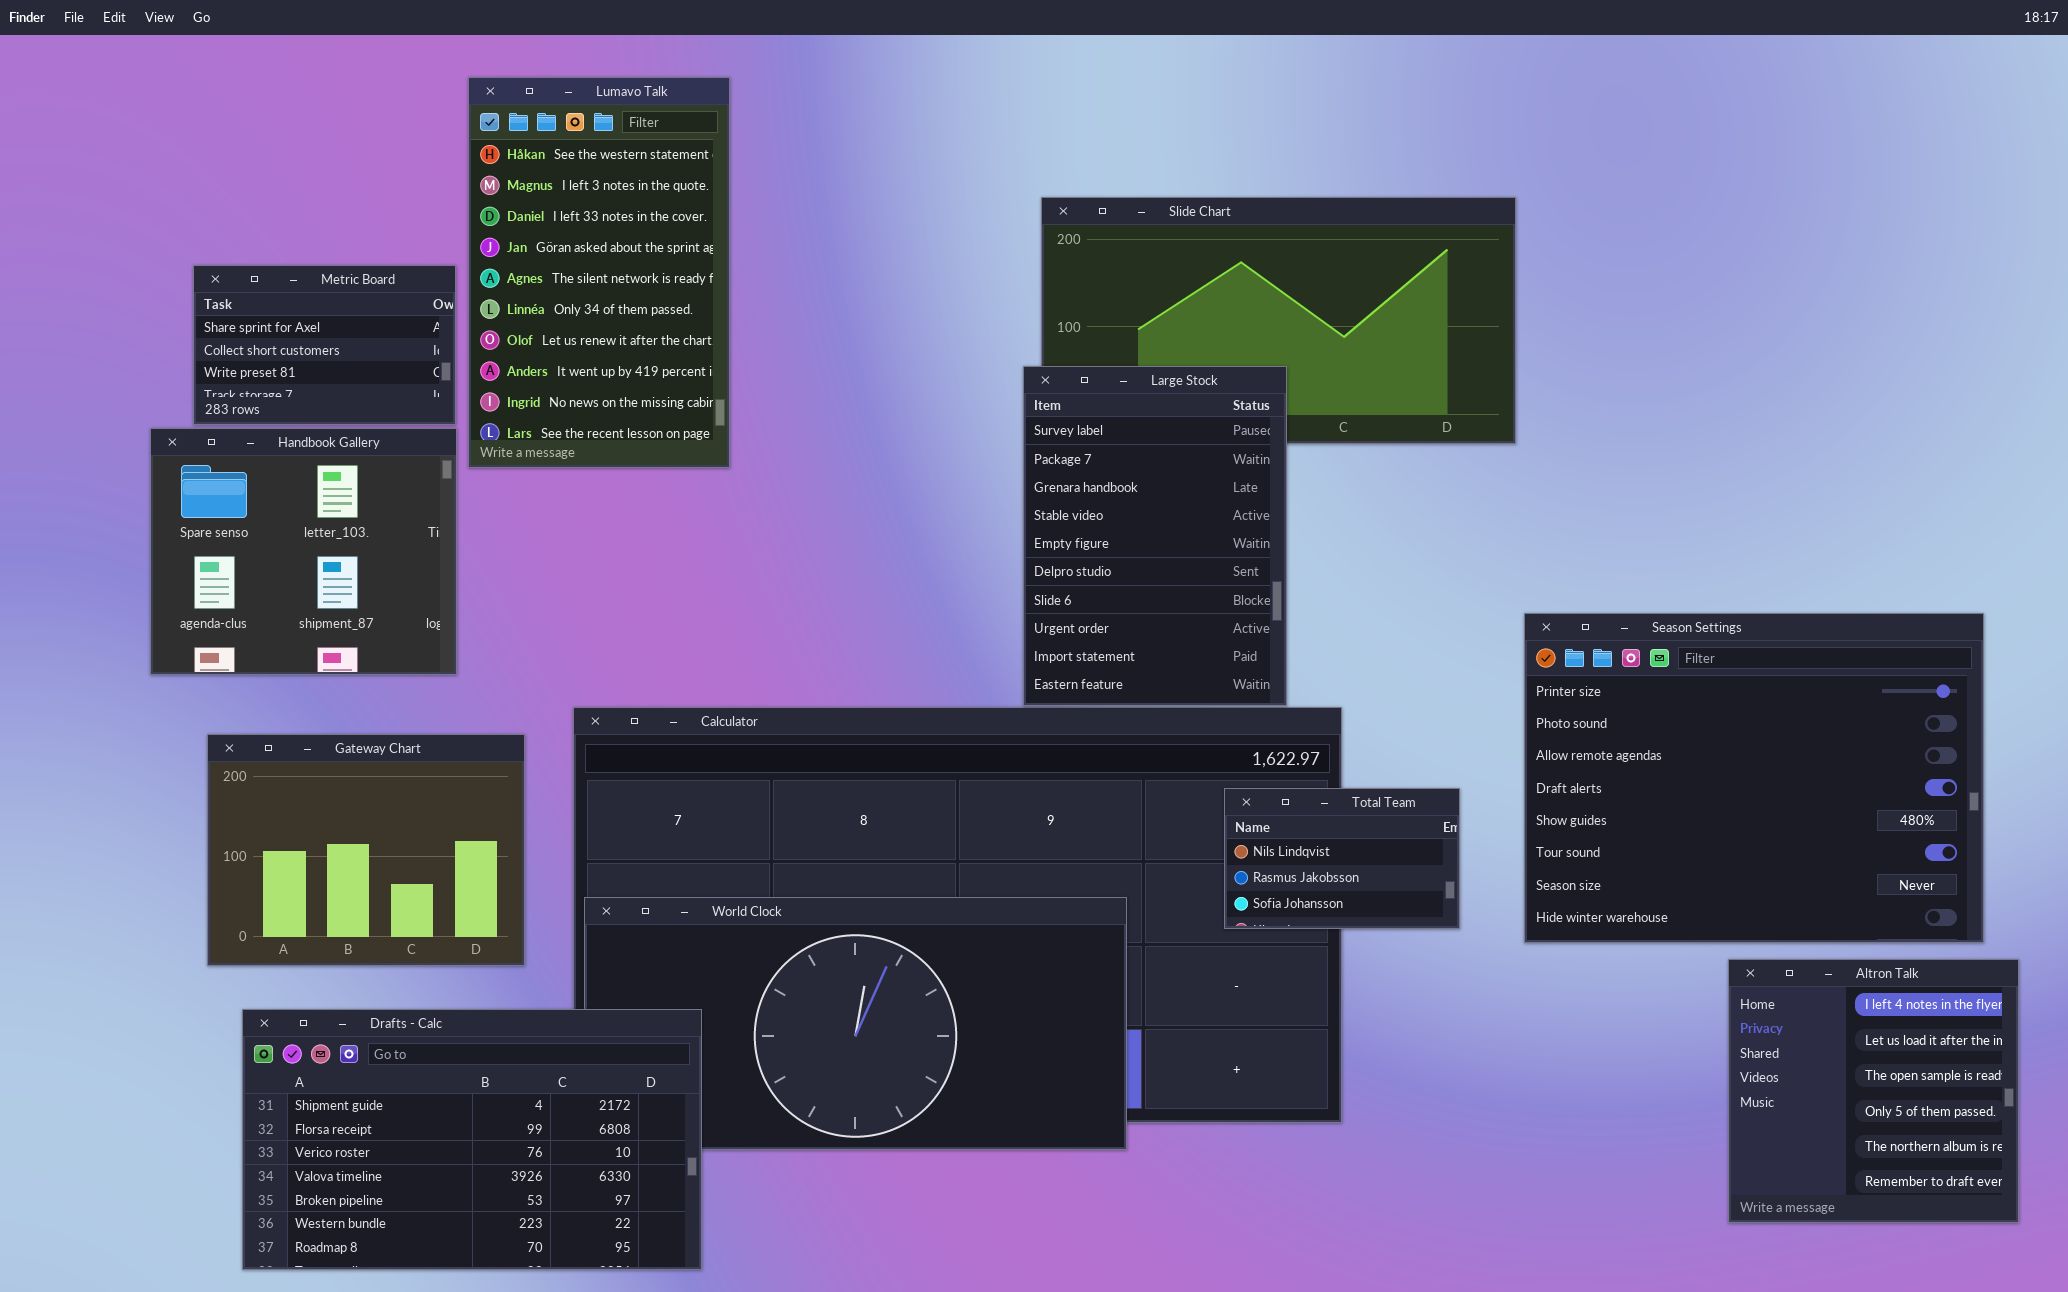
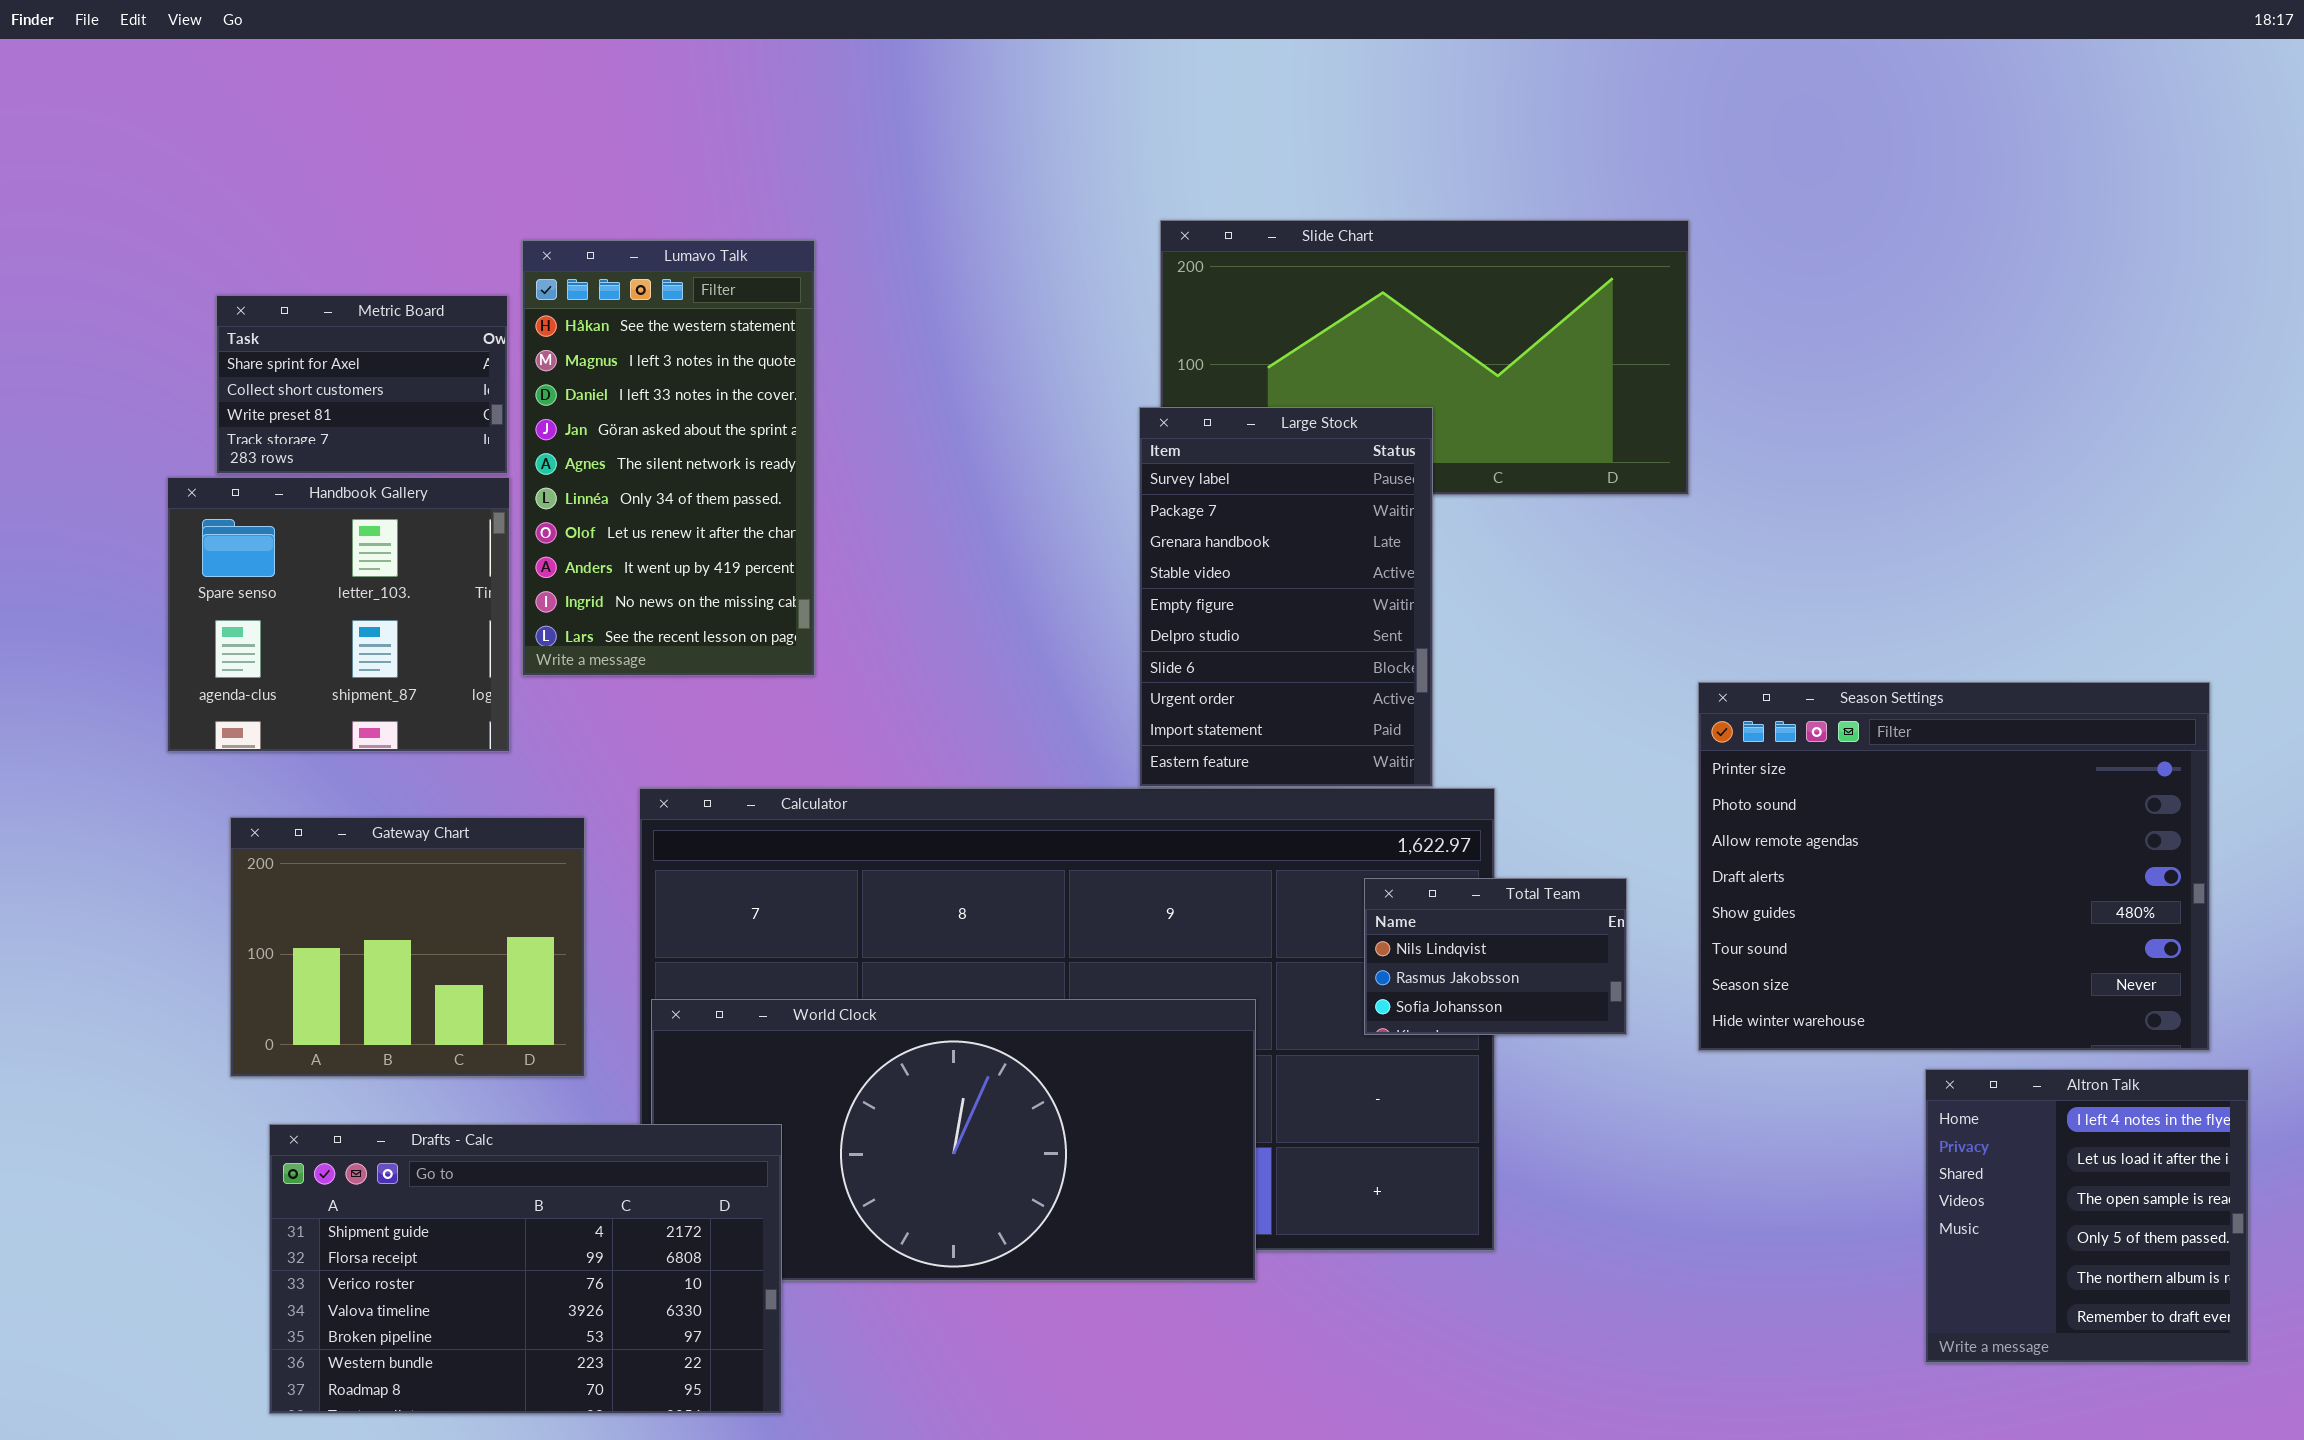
Lumavo Talk: [468,77,730,468] -> [522,240,815,676], moved

